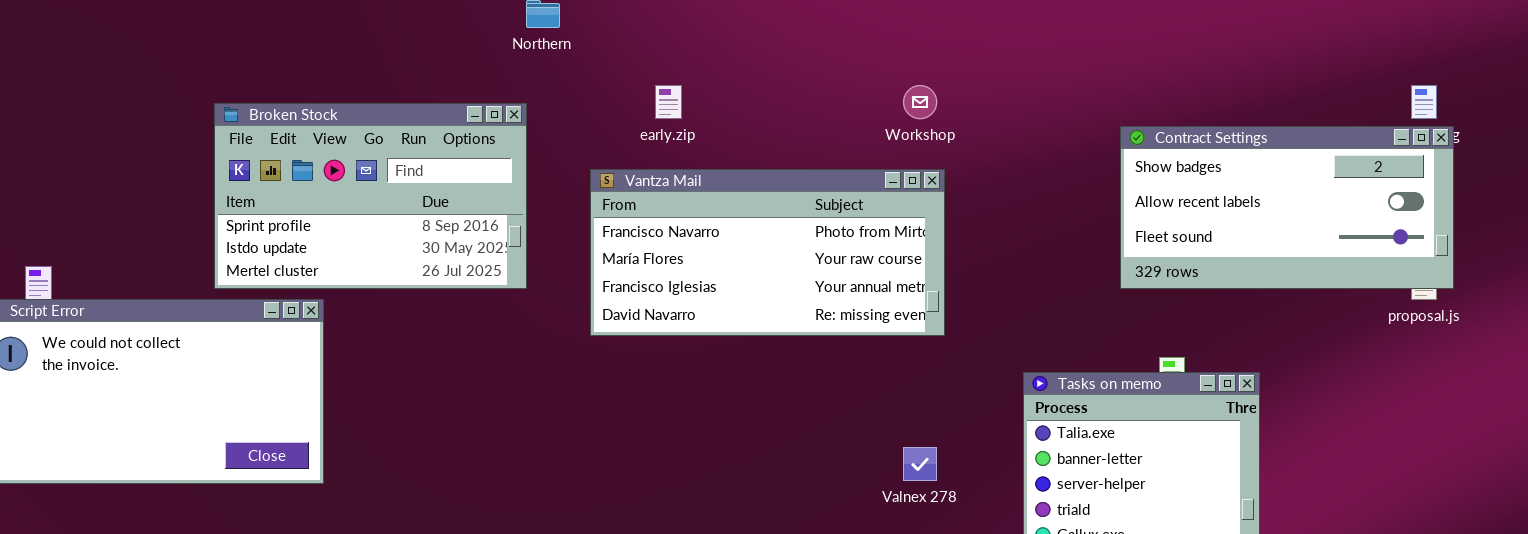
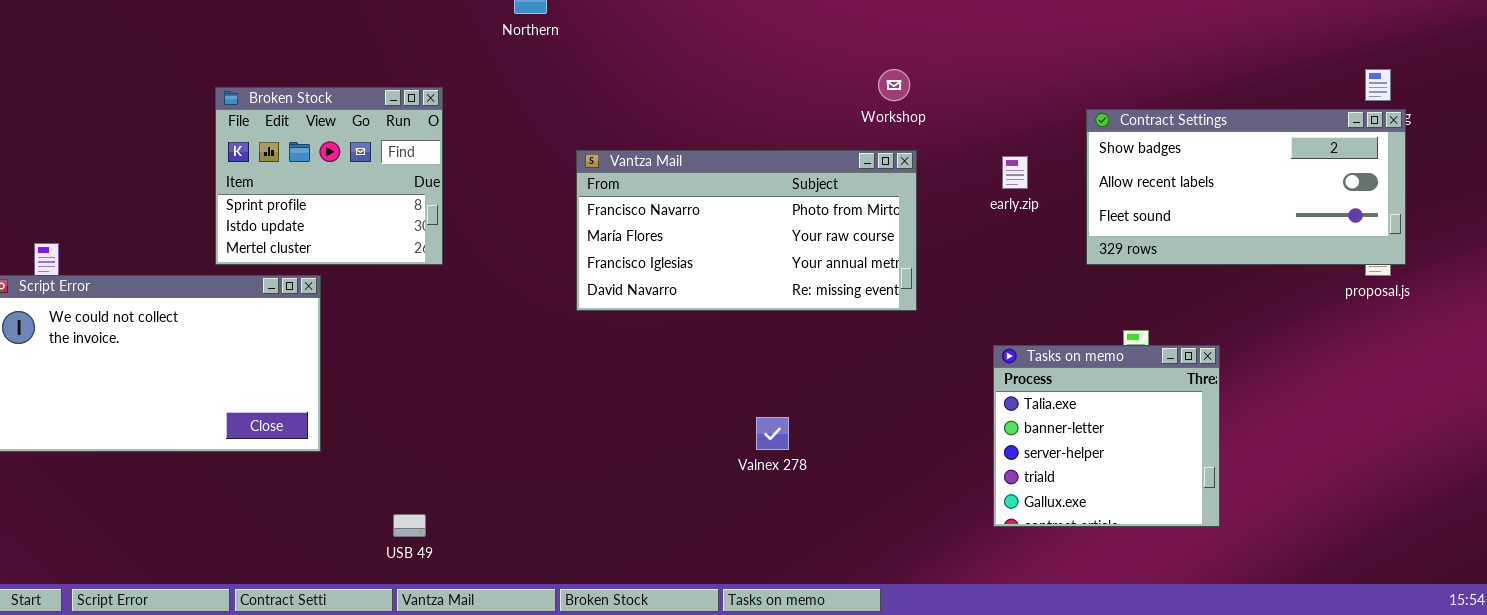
early.zip: [655,85,682,119] -> [1002,156,1028,189], moved
Broken Stock: [214,103,527,289] -> [215,87,443,265], resized
Valnex 278: [903,447,937,481] -> [756,417,789,450], moved

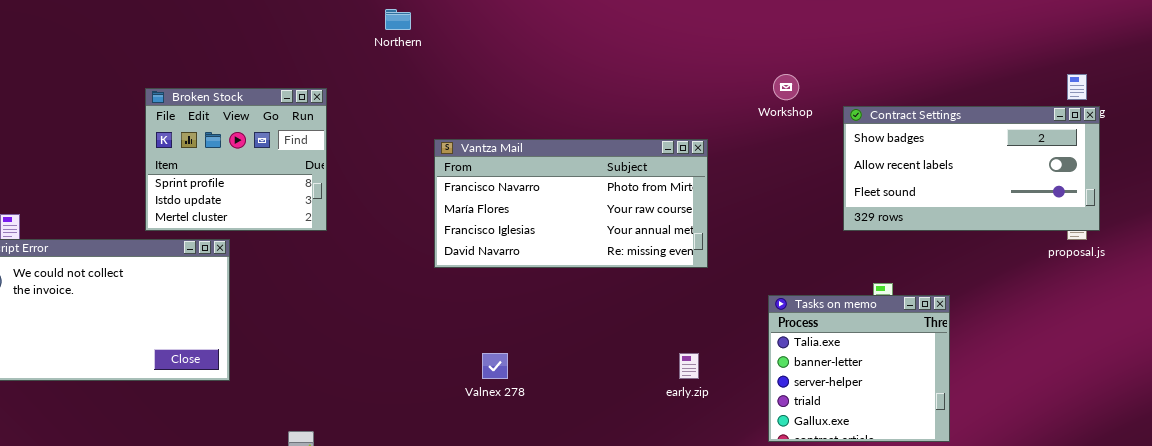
Workshop: [878,69,910,101] -> [773,74,799,100], moved
early.zip: [1002,156,1028,189] -> [679,353,699,379], moved
Valnex 278: [756,417,789,450] -> [482,353,508,379], moved

